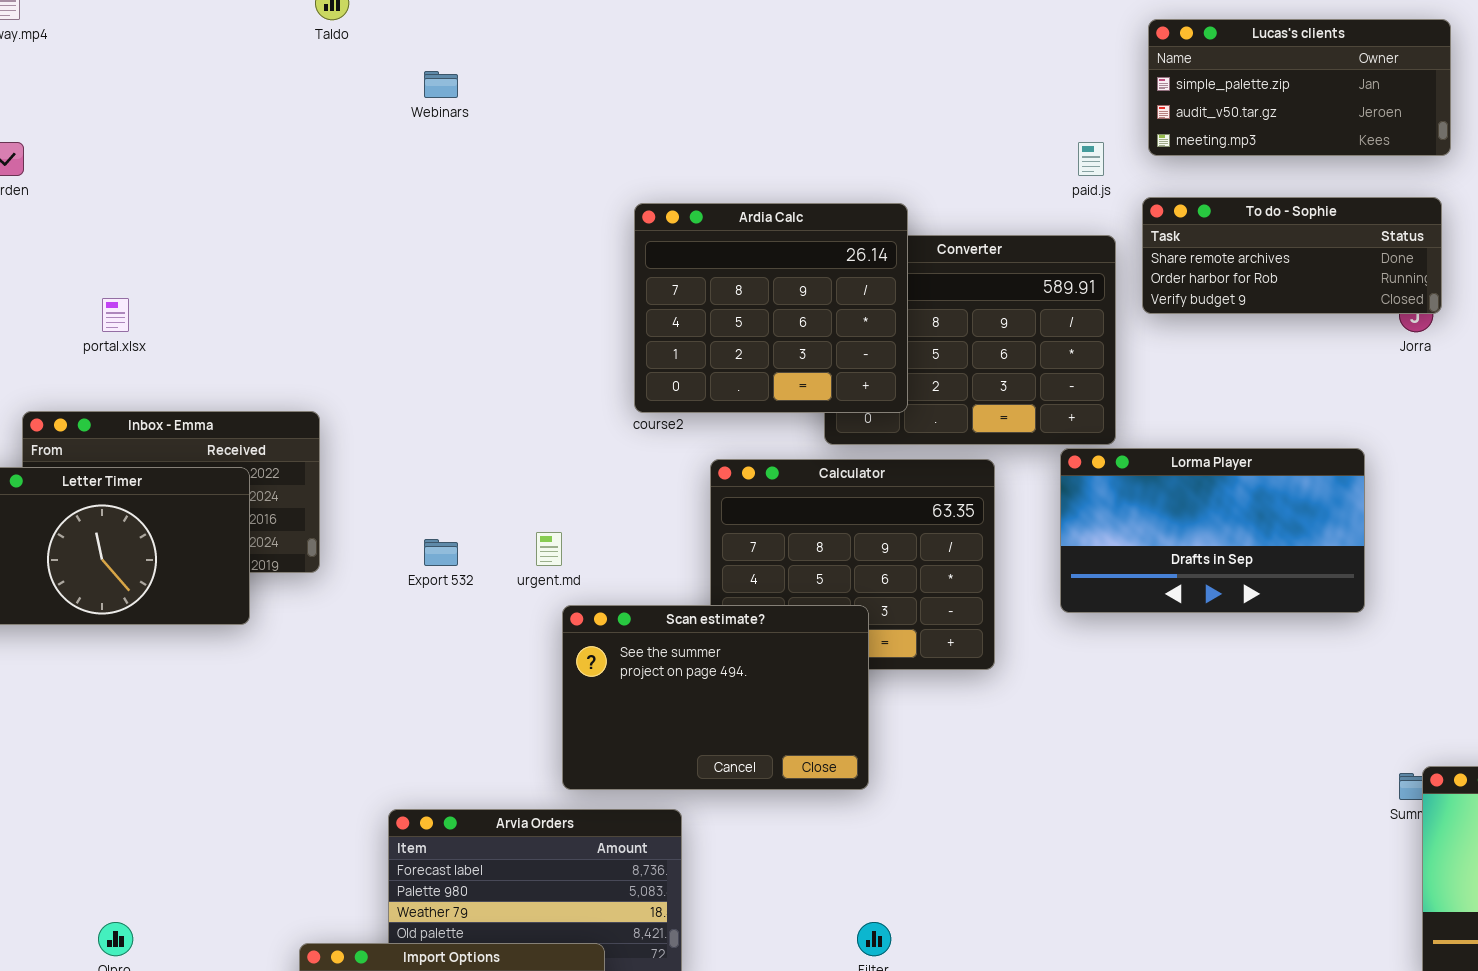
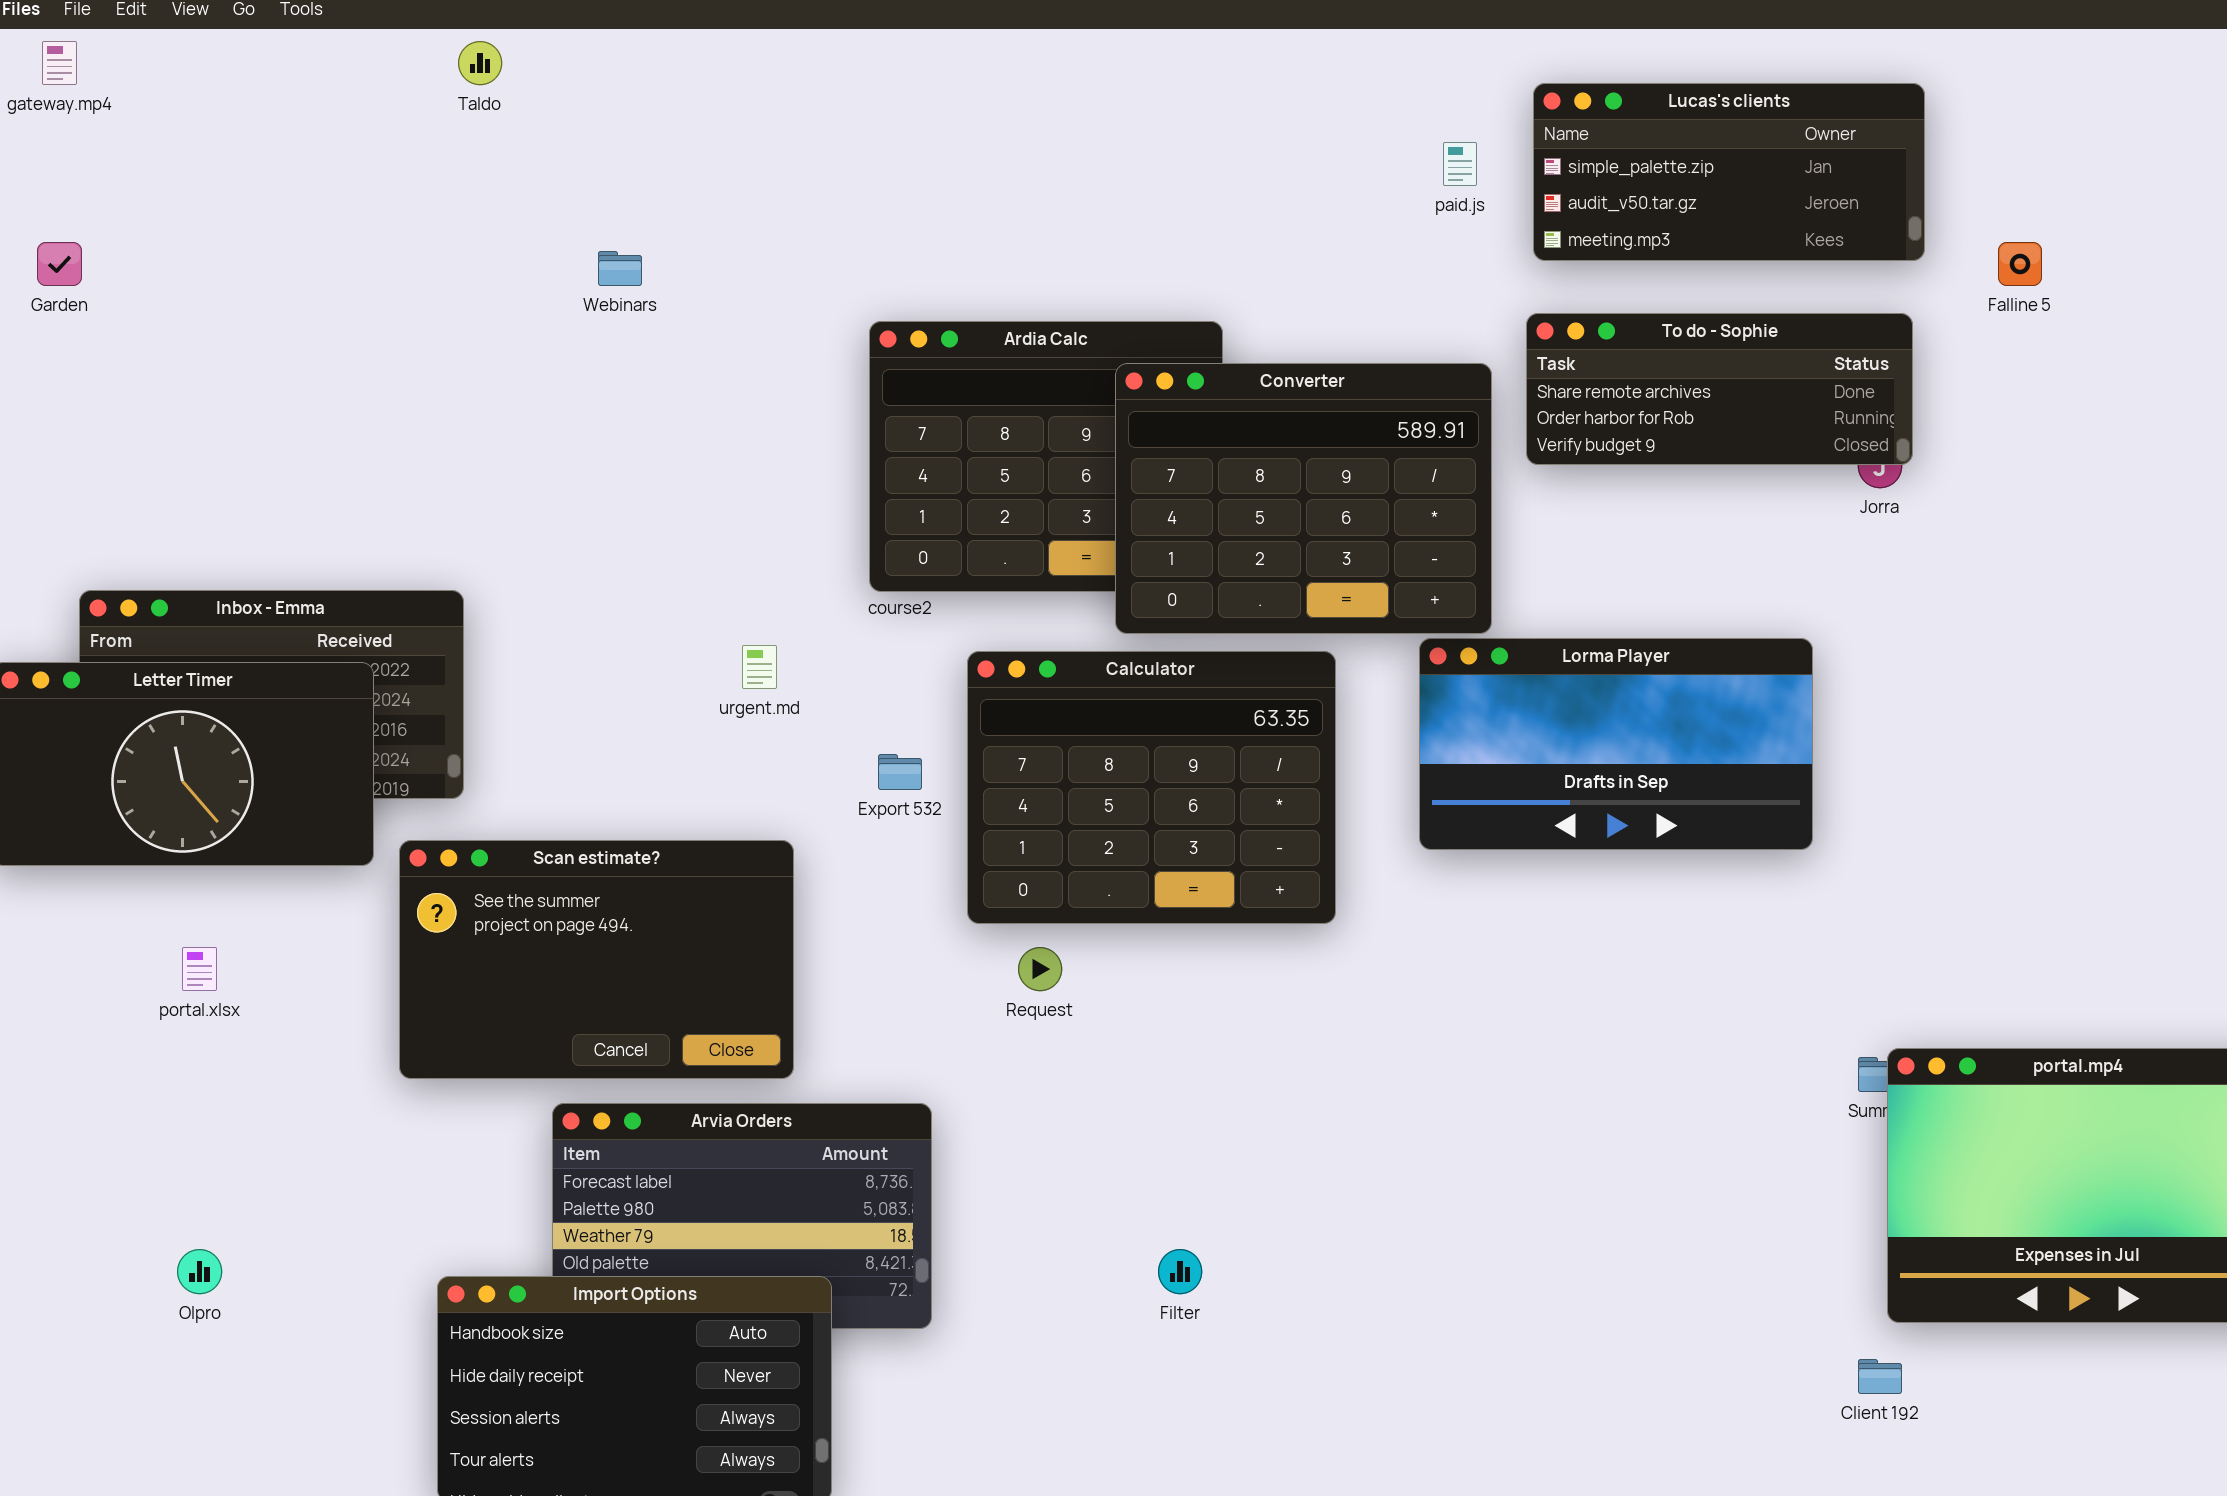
Webinars: [424,71,458,98] -> [598,251,642,286], moved
paid.js: [1078,142,1104,176] -> [1443,142,1477,186], moved
Converter: [824,235,1116,445] -> [1115,363,1492,634], raised
portal.xlsx: [102,298,129,332] -> [182,947,217,991], moved
urgent.md: [536,532,562,566] -> [742,645,777,689], moved
Export 532: [424,539,458,566] -> [878,754,922,790], moved
Scan estimate?: [562,605,869,790] -> [399,840,794,1079], moved

